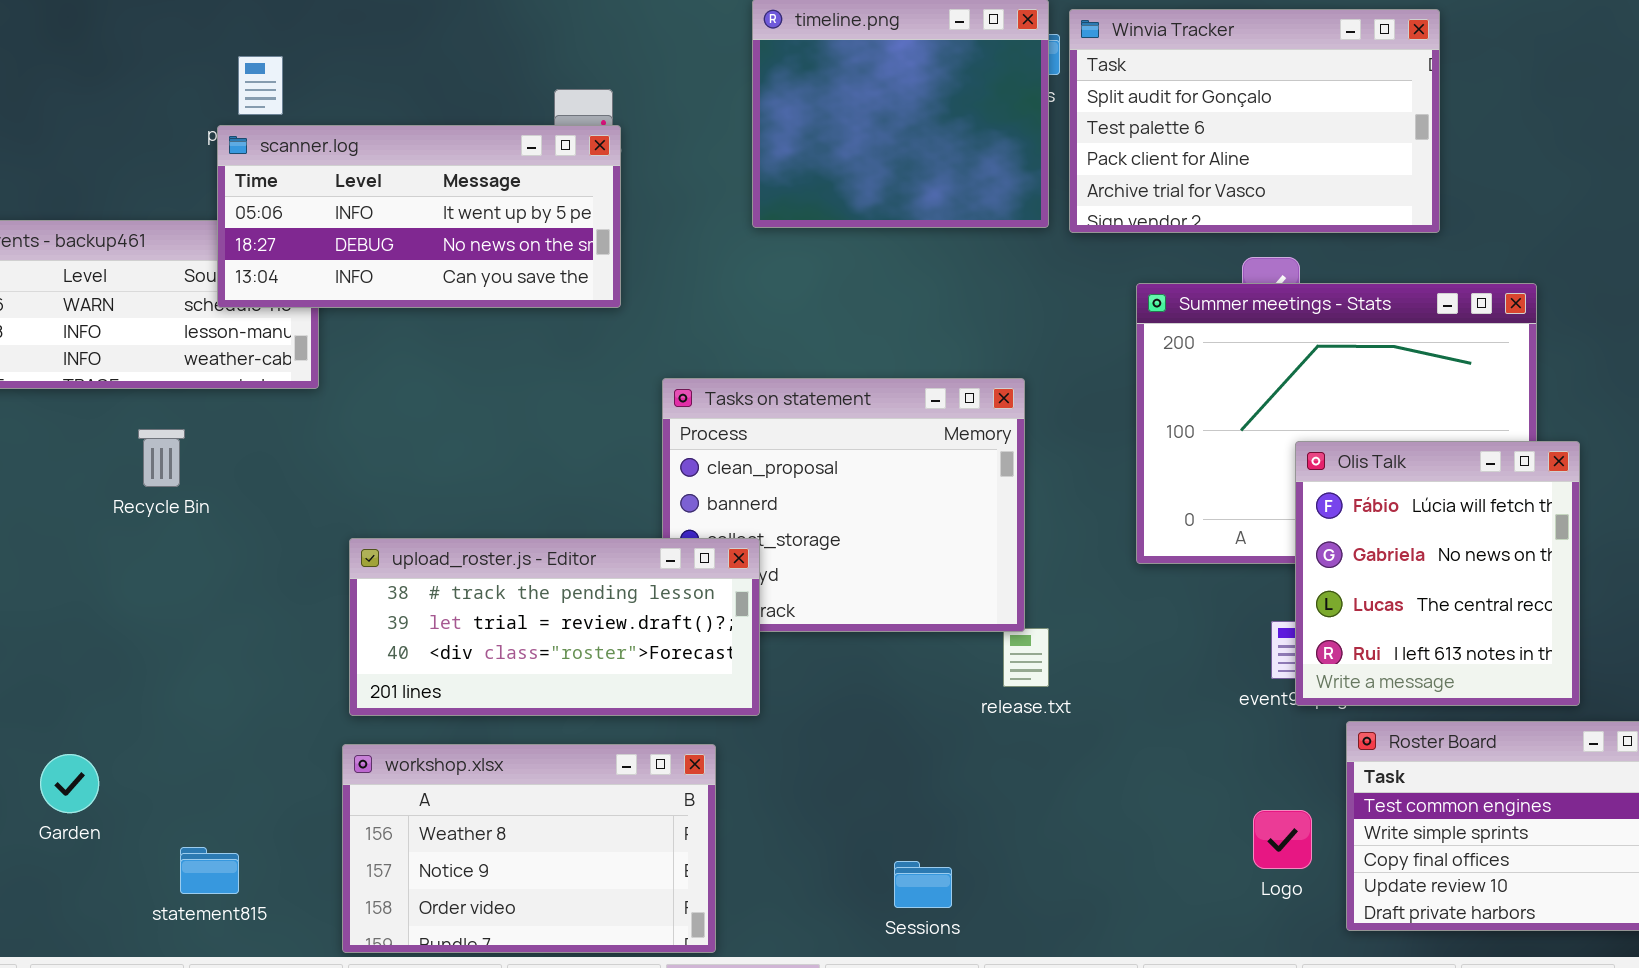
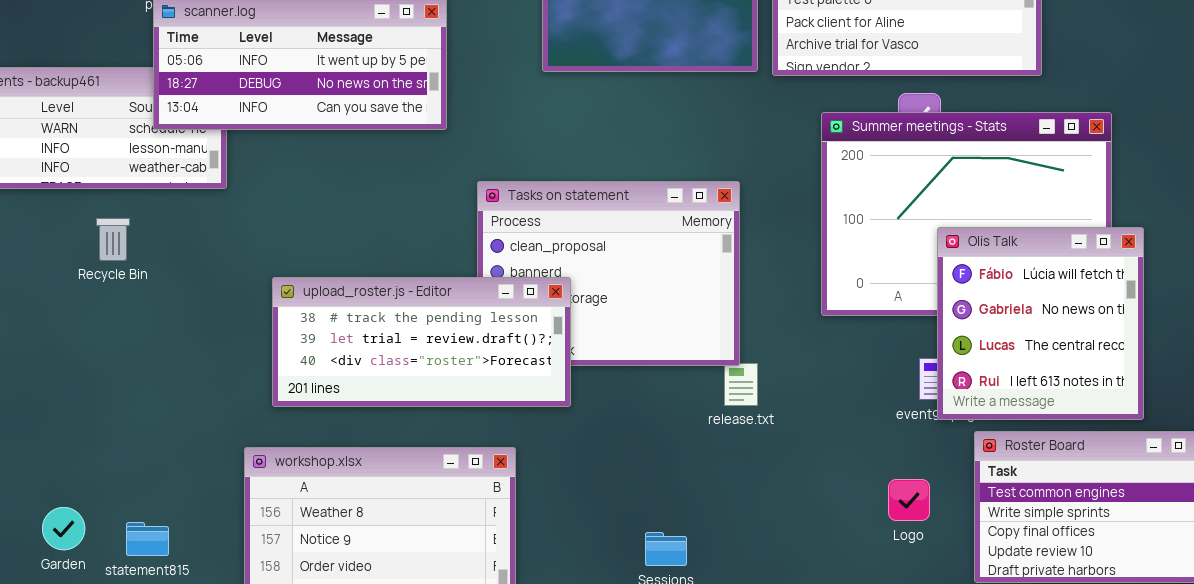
upload_roster.js - Editor: [349,538,760,716] -> [272,277,571,407], moved
Garden: [40,754,99,813] -> [42,507,85,550], moved
Logo: [1253,810,1312,869] -> [888,479,930,521], moved

